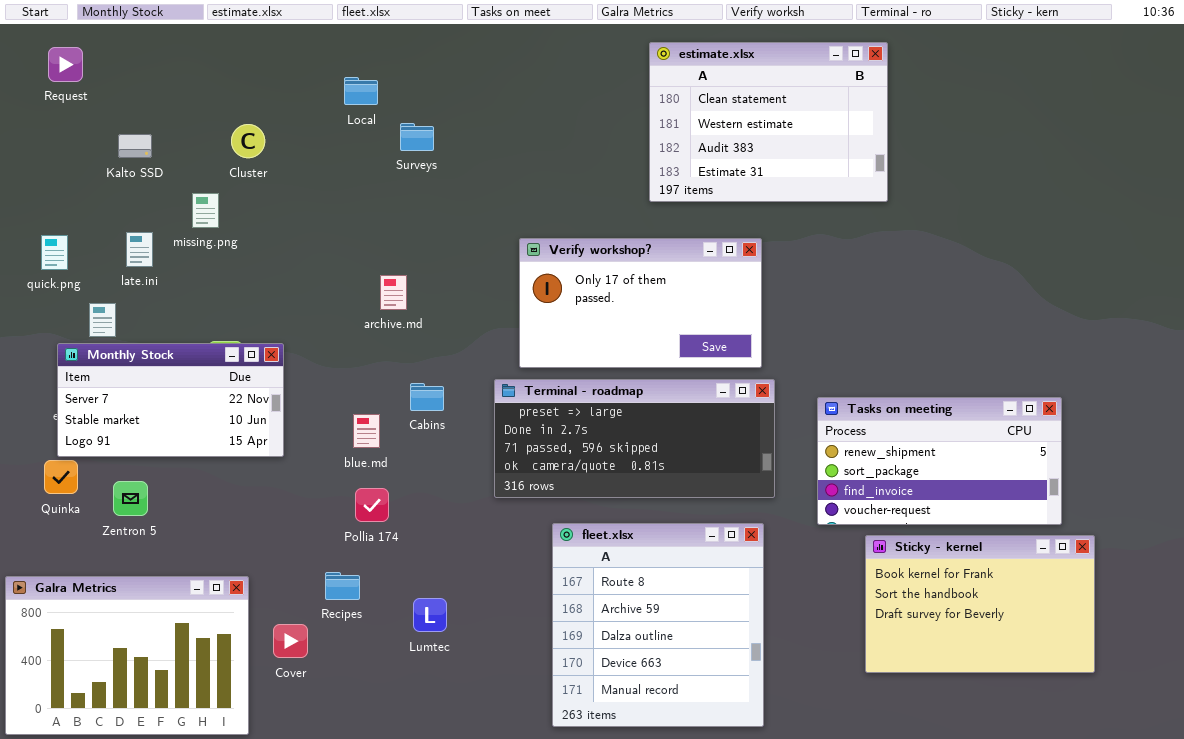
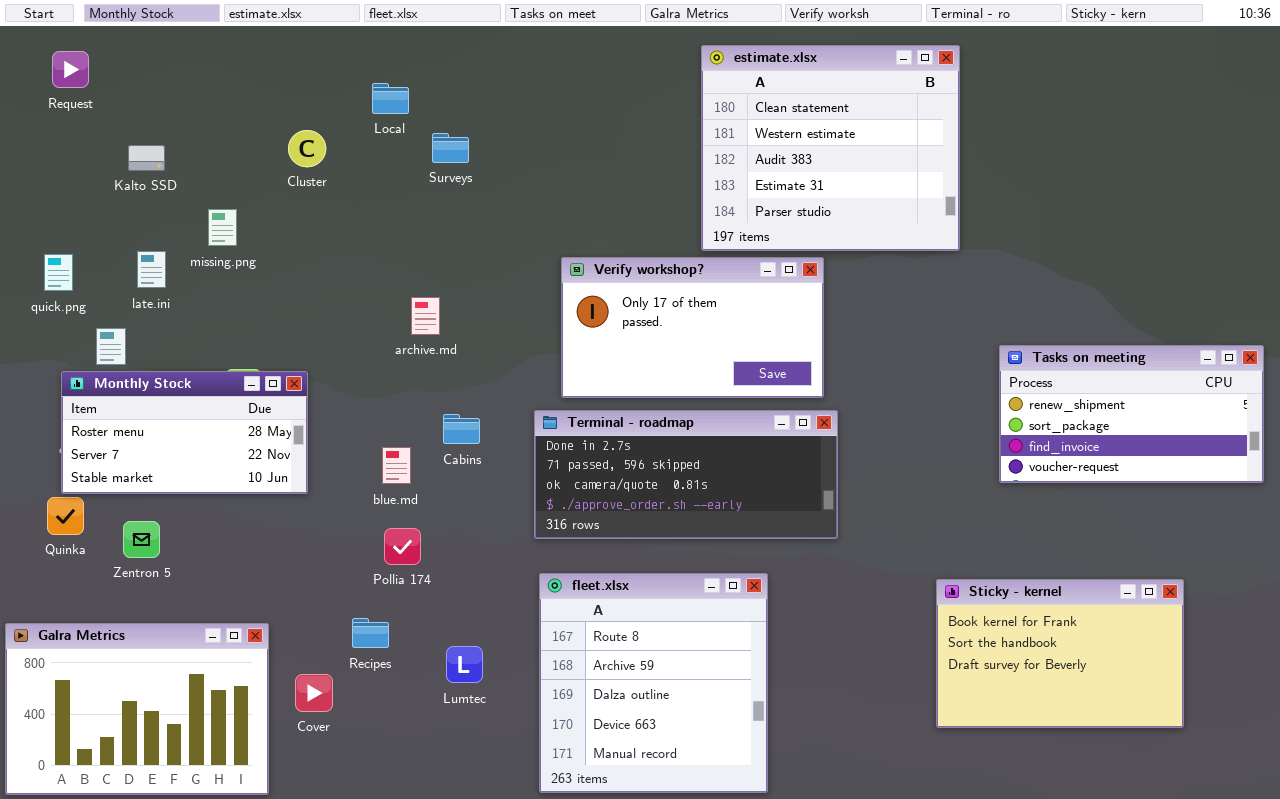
estimate.xlsx: [649,42,888,202] -> [701,45,960,251], resized
Cluster: [231,124,265,158] -> [288,130,326,167], moved
Monthly Stock: [57,343,284,457] -> [61,371,308,494], scrolled up 1 row
Terminal - roadmap: [494,379,775,498] -> [534,410,838,539], scrolled down 1 row
Tasks on meeting: [817,397,1062,525] -> [999,345,1264,483], moved
fleet.xlsx: [552,523,764,727] -> [539,573,768,793], moved

